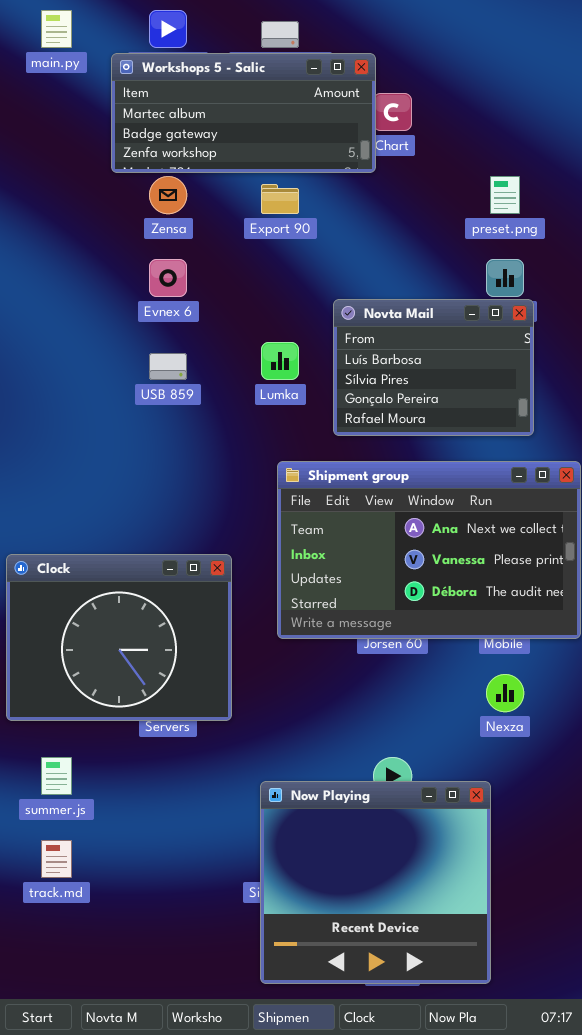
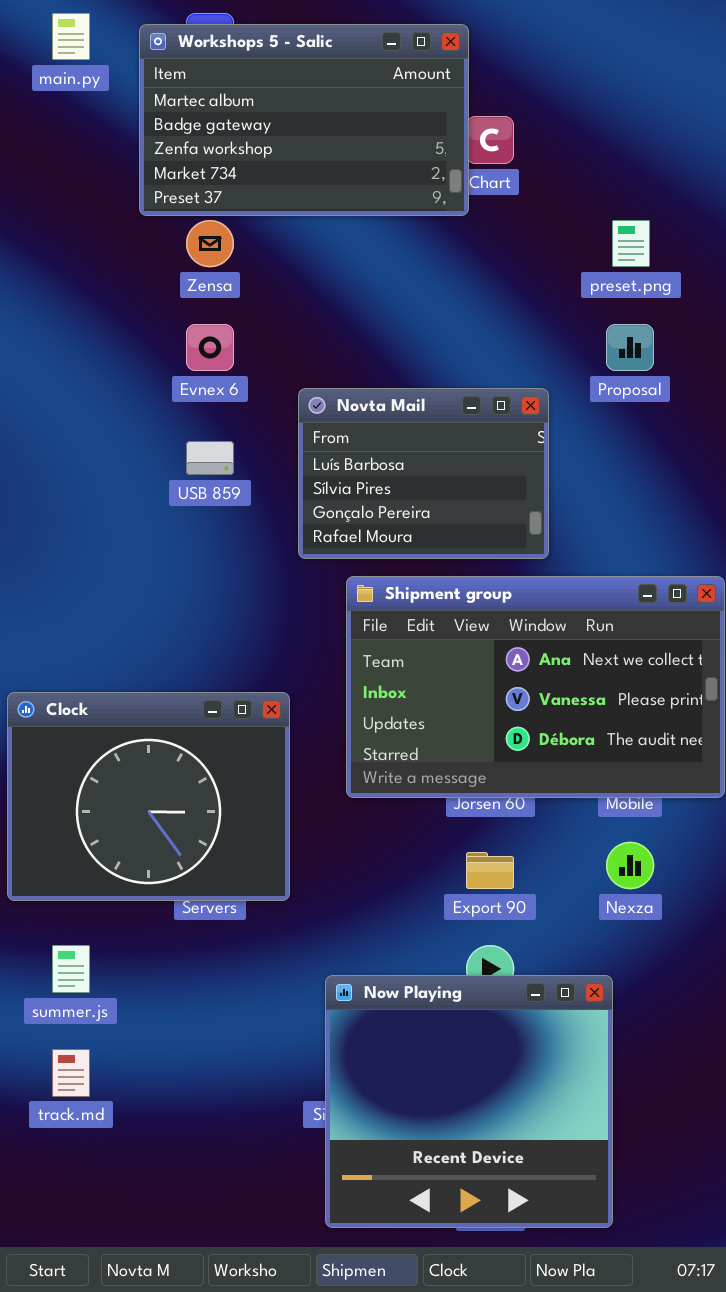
Workshops 5 - Salic: [111,53,376,173] -> [139,24,469,216], resized
Export 90: [261,184,299,214] -> [466,852,514,889], moved
Novta Mail: [333,299,534,436] -> [298,388,549,559], moved

